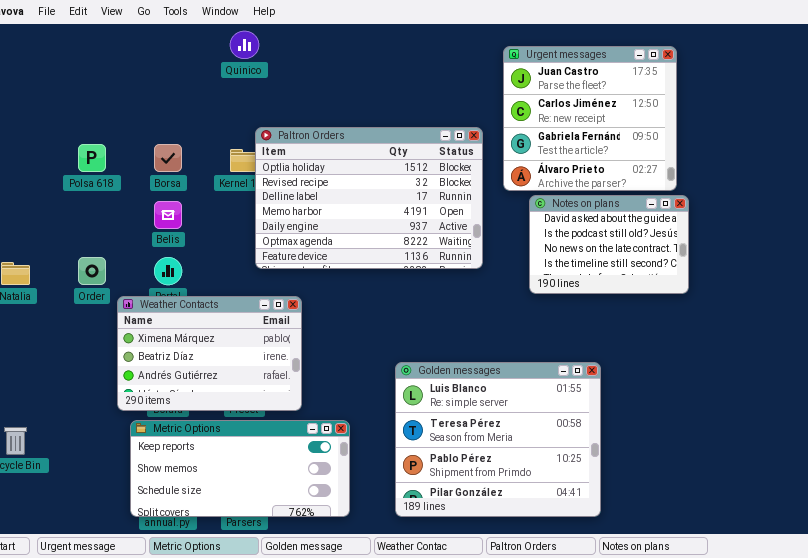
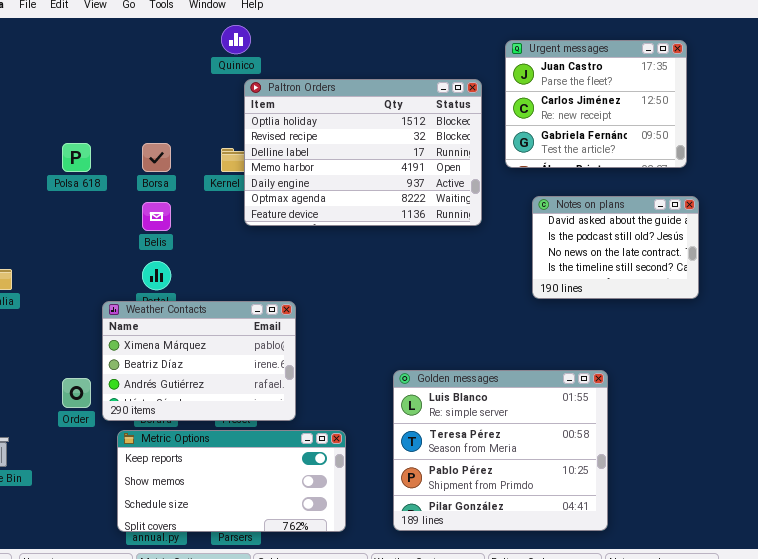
Urgent messages: [503,46,677,191] -> [505,40,687,168], resized
Paltron Orders: [255,127,483,269] -> [244,79,482,226], moved
Order: [78,257,106,285] -> [62,378,91,408], moved

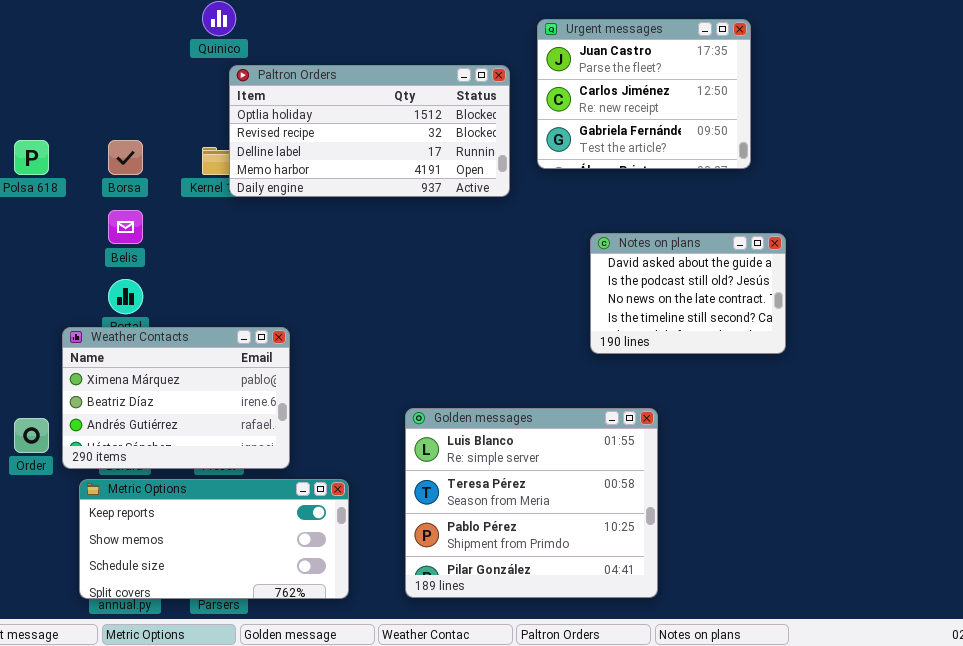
Paltron Orders: [244,79,482,226] -> [229,65,510,197], resized
Notes on plans: [532,196,699,299] -> [590,233,786,354], moved

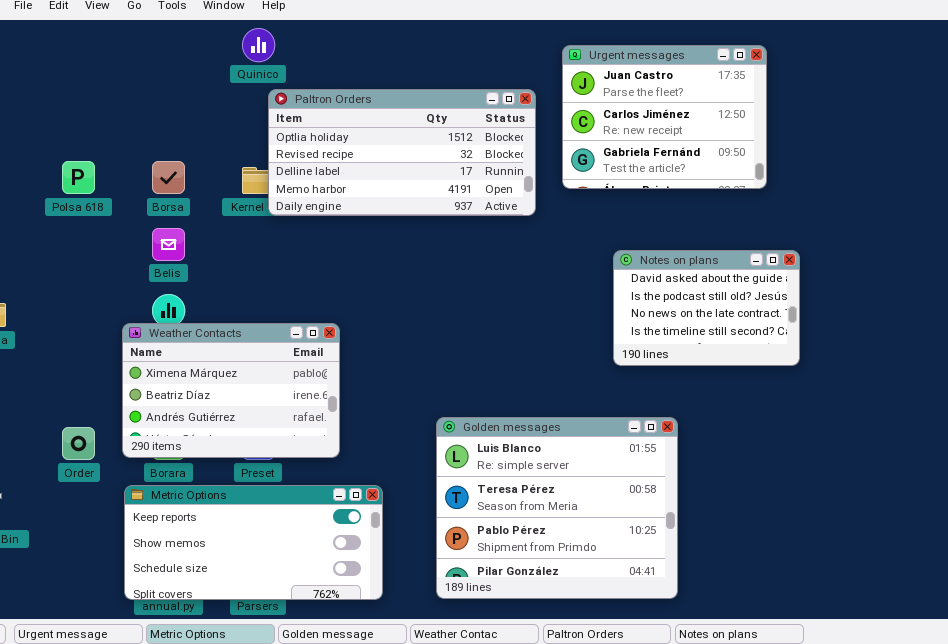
Weather Contacts: [62,327,290,469] -> [122,323,340,458], moved

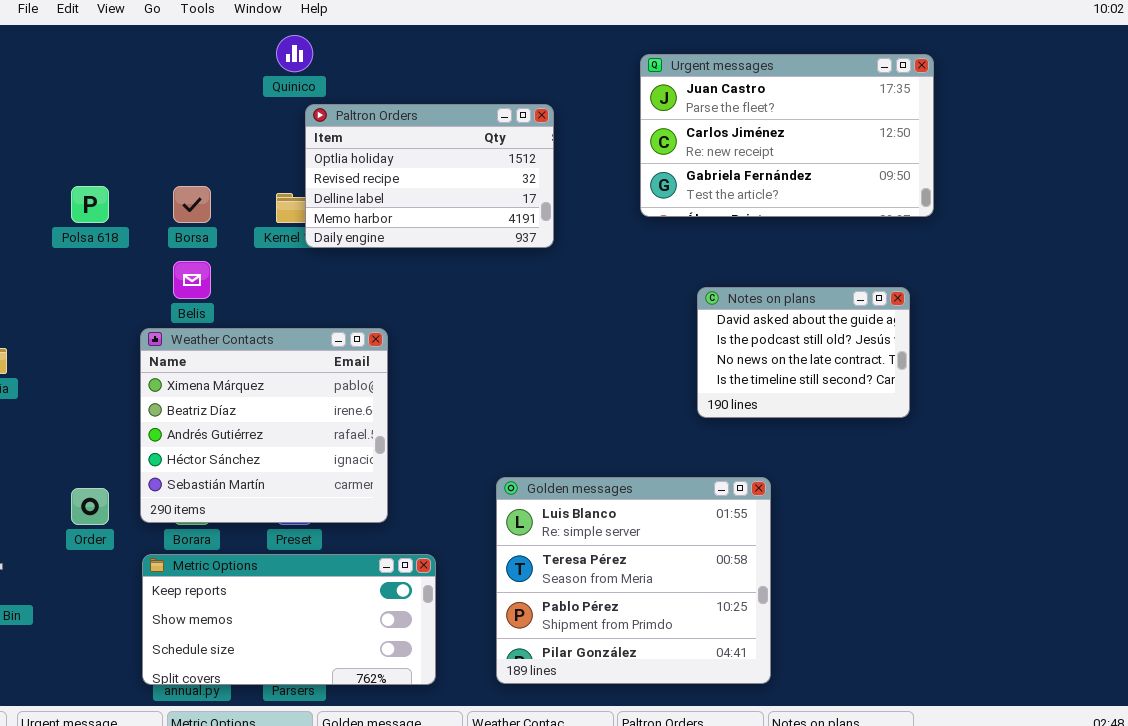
Urgent messages: [562,45,767,189] -> [640,54,934,217], resized
Paltron Orders: [268,89,536,216] -> [305,104,554,248], resized
Weather Contacts: [122,323,340,458] -> [140,328,388,523], resized

